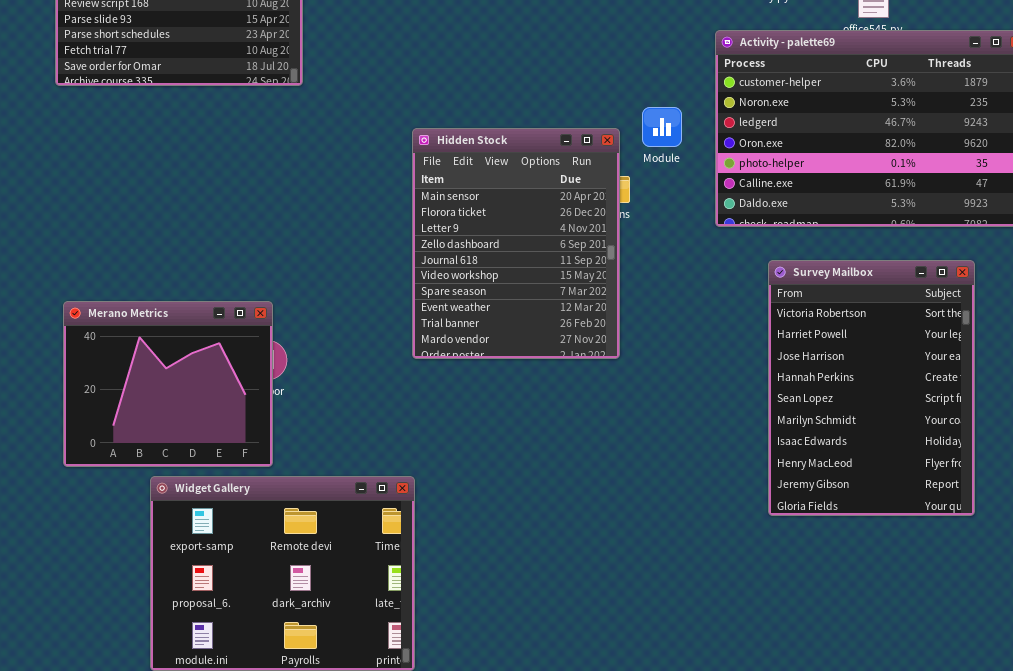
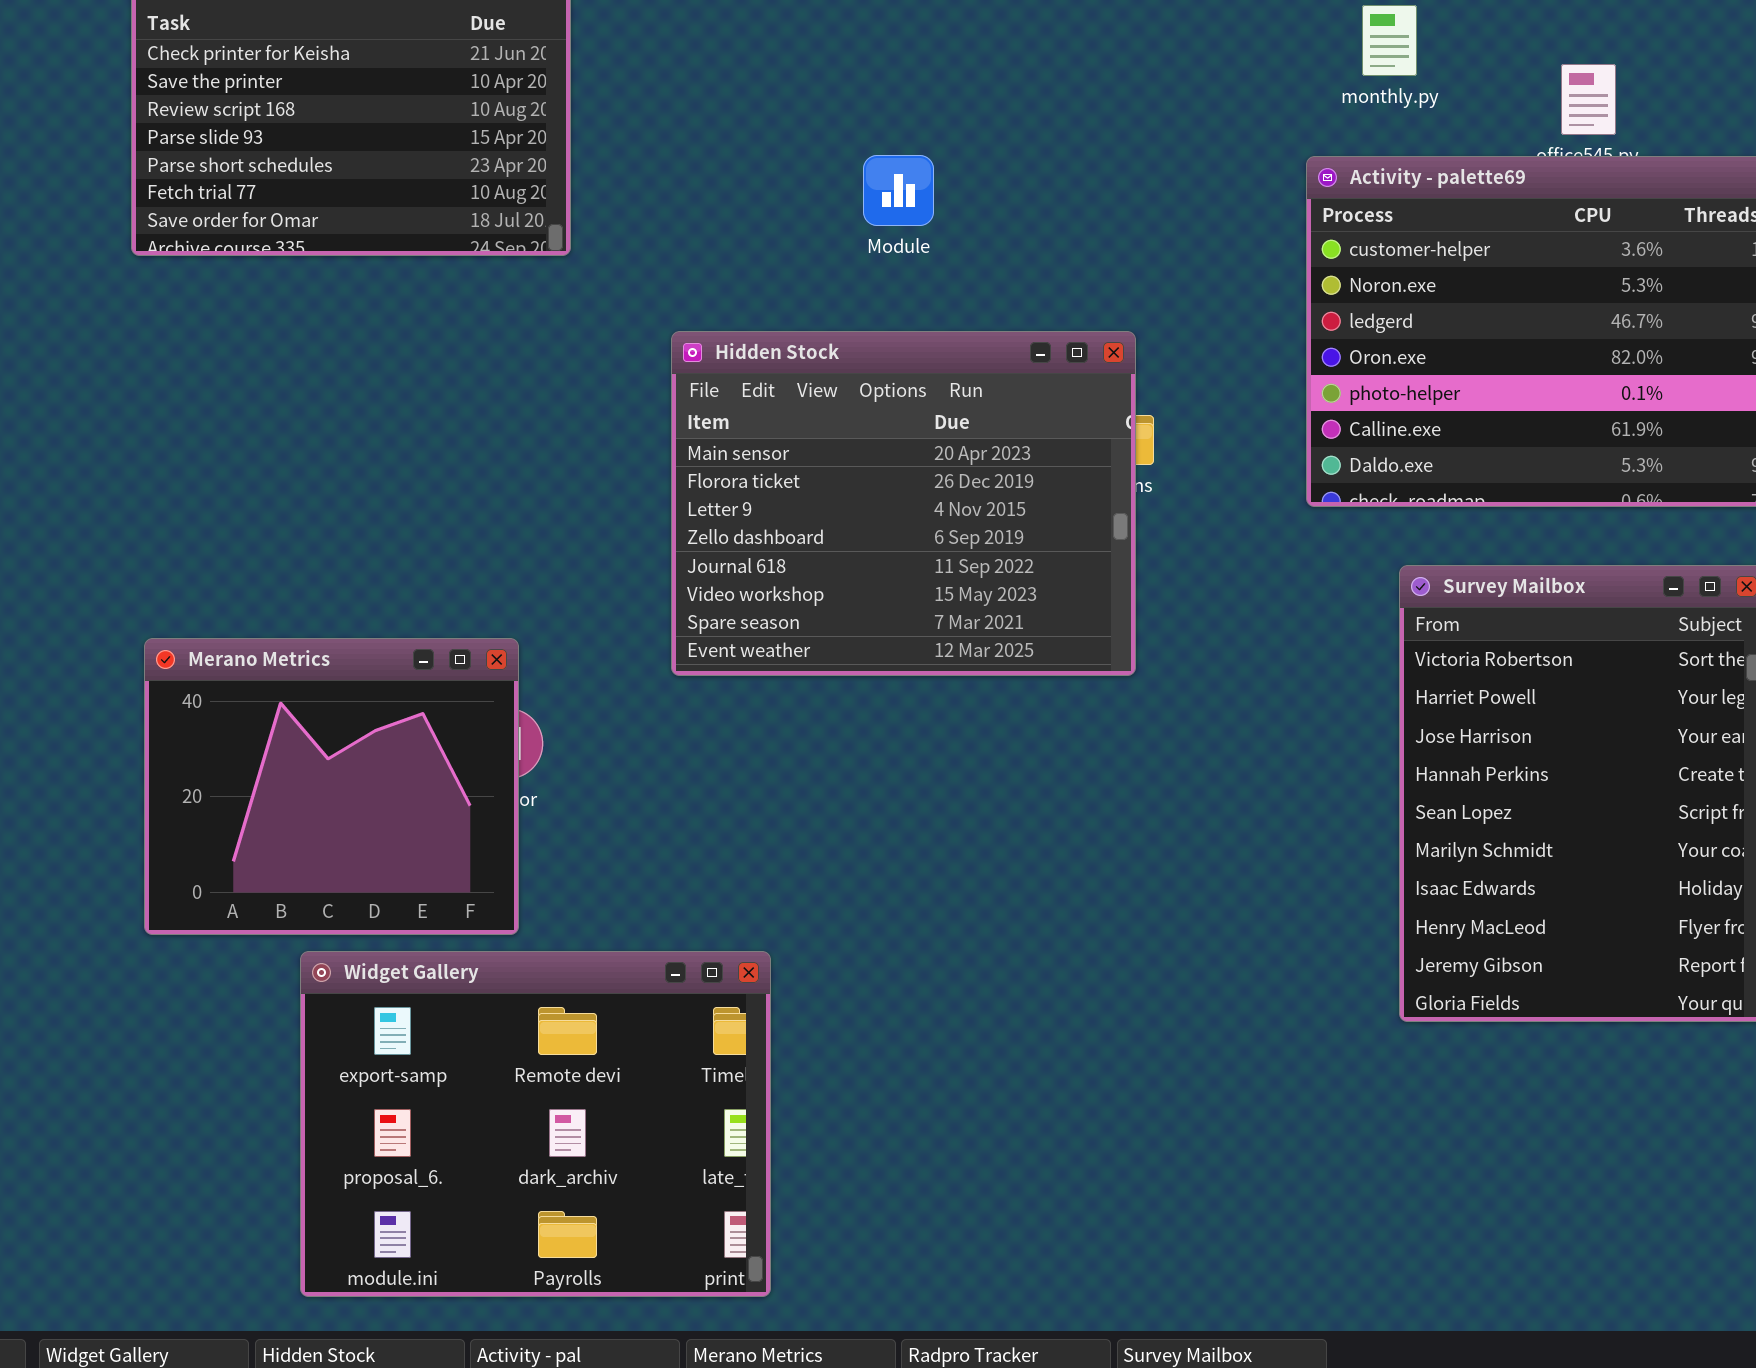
Module: [642,107,682,147] -> [863,155,934,226], moved
Hidden Stock: [412,128,620,359] -> [671,331,1136,676], resized

